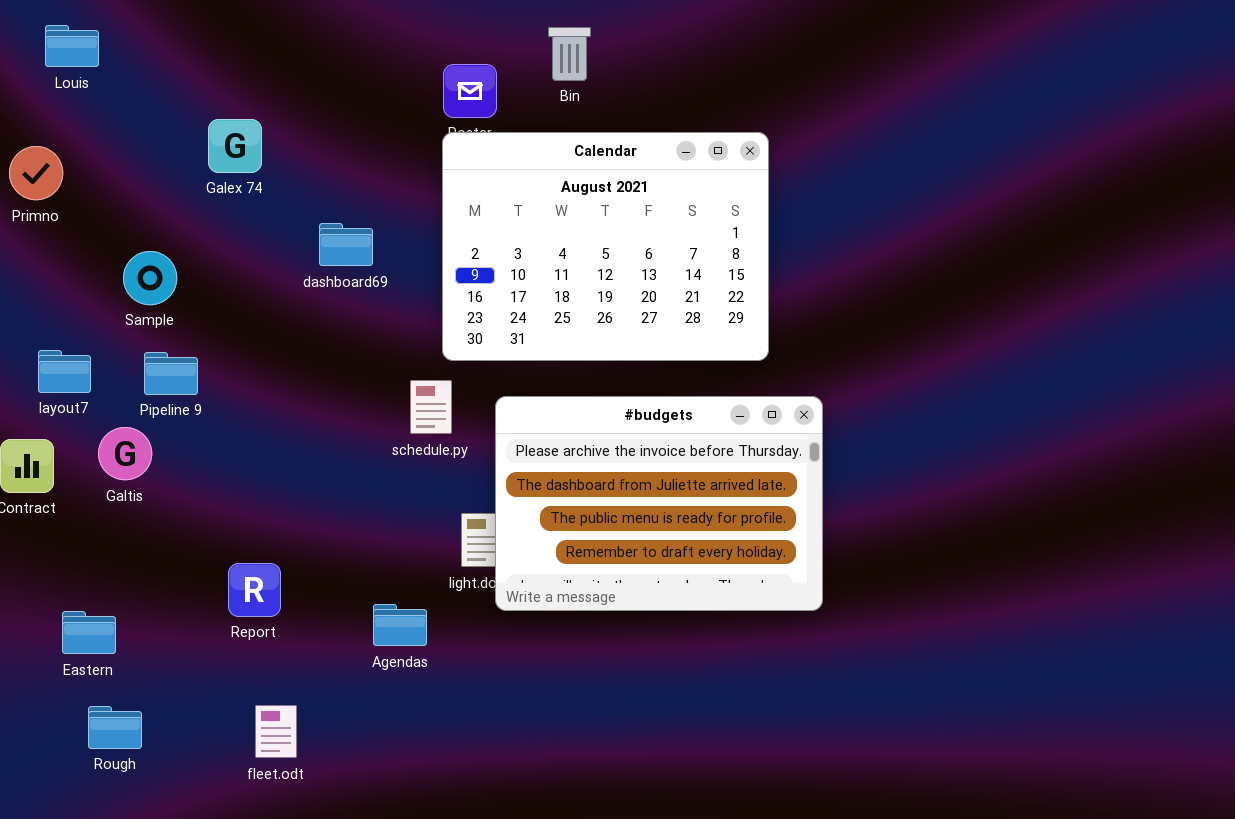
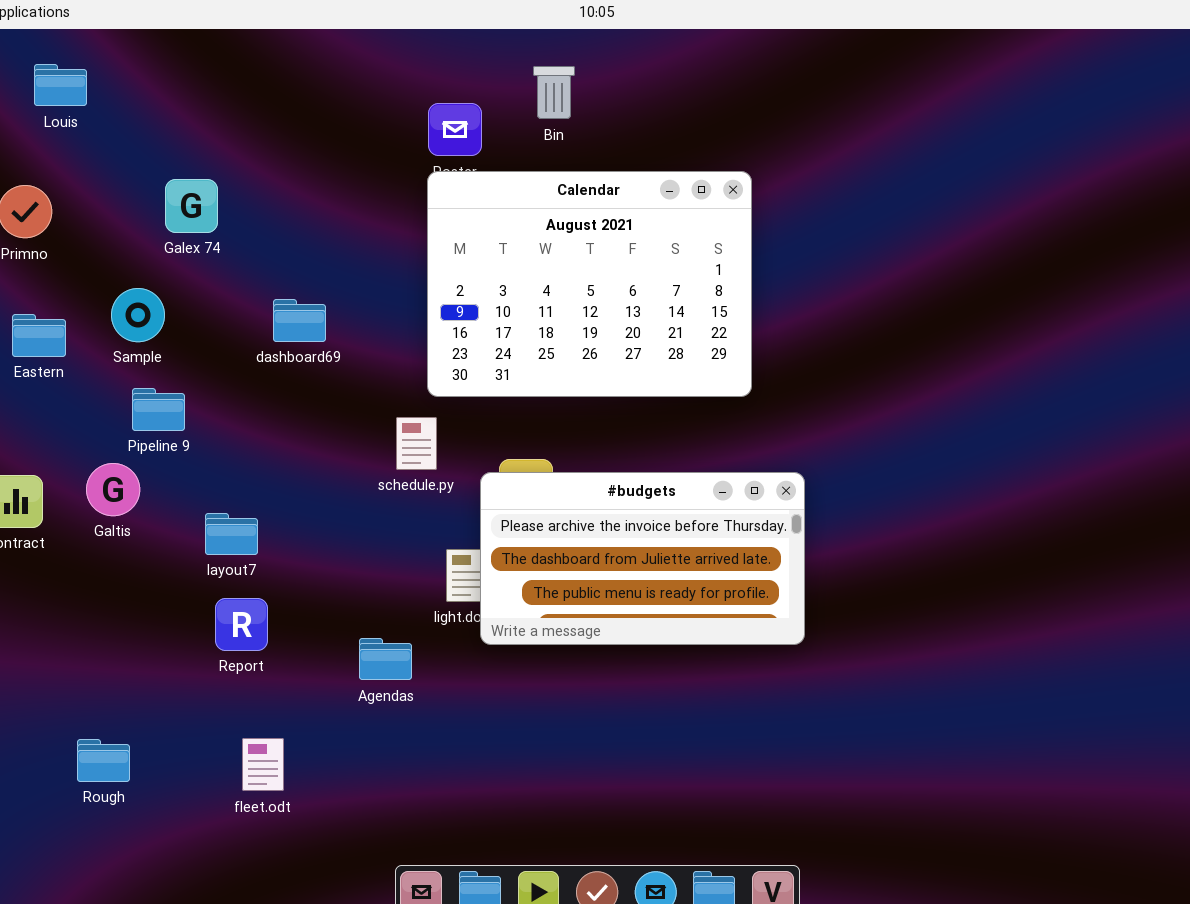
Galex 74: [208,119,262,173] -> [165,179,218,233], moved
dashboard69: [319,223,373,266] -> [273,299,326,342], moved
layout7: [38,350,91,393] -> [205,513,258,555], moved
#budgets: [495,396,823,611] -> [480,472,805,645], resized
Eastern: [62,611,116,654] -> [12,314,66,357], moved

